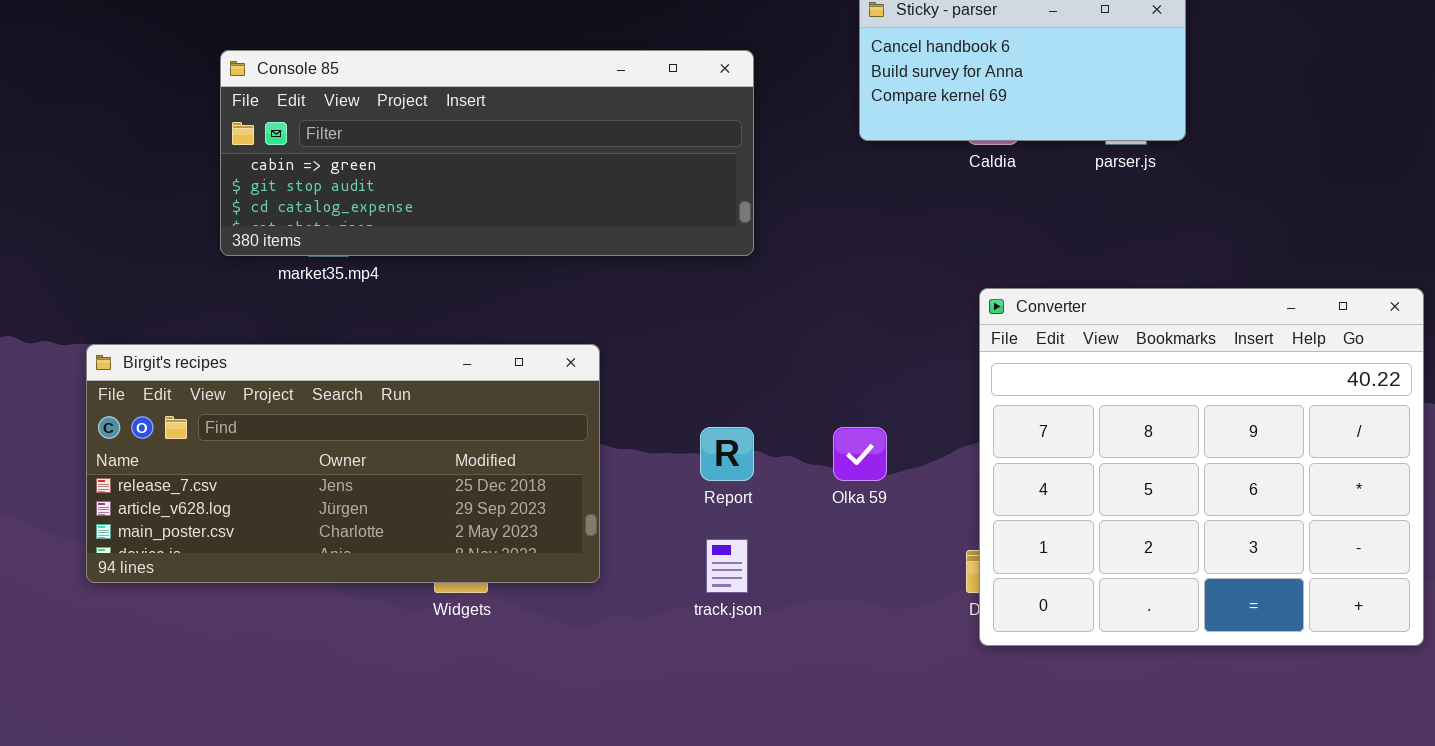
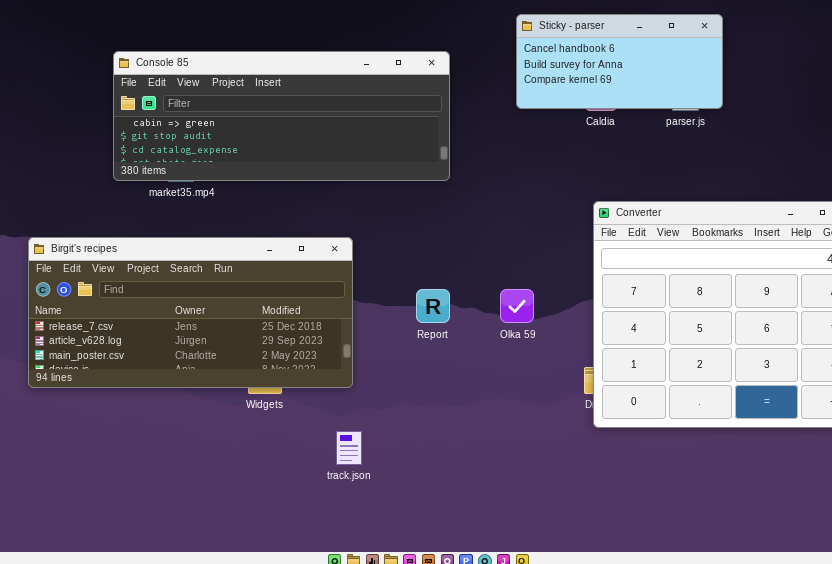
track.json: [706,539,748,593] -> [336,431,362,465], moved

